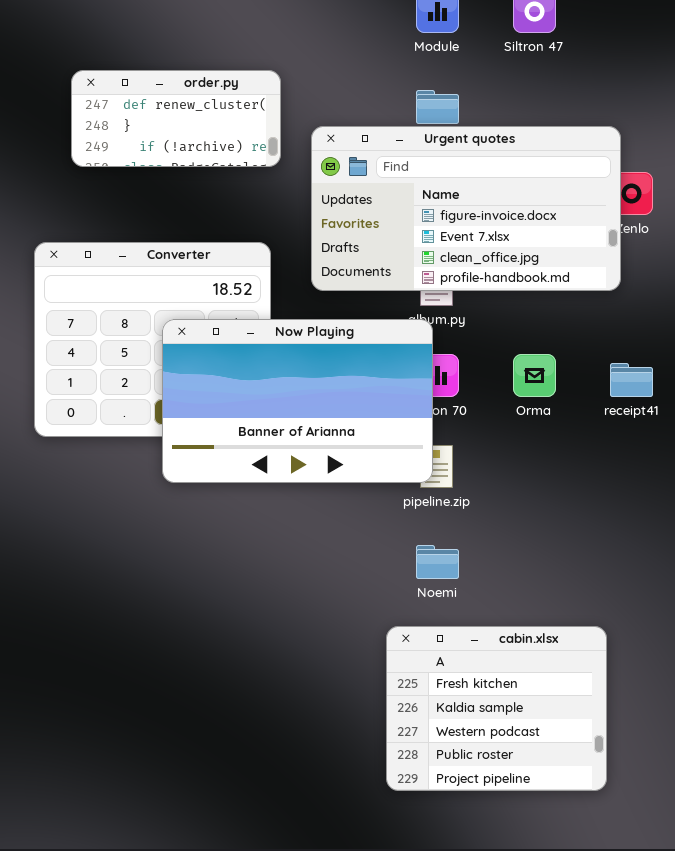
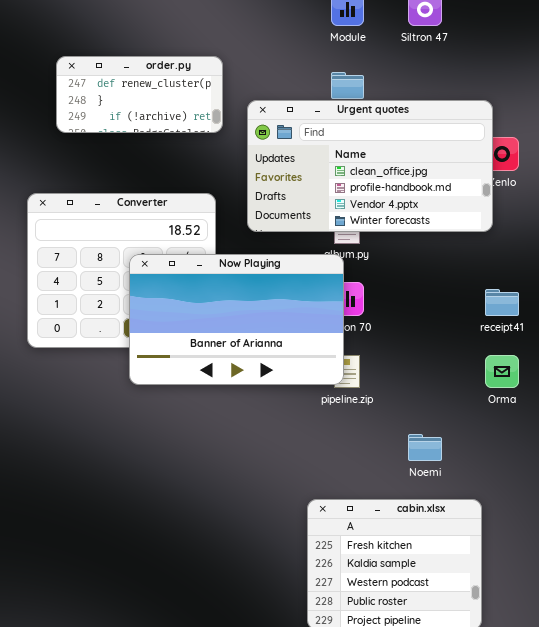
Urgent quotes: [311,126,621,291] -> [247,100,493,232], scrolled down 2 rows
Orma: [513,354,556,397] -> [485,355,519,388], moved
Noemi: [416,545,459,579] -> [408,434,442,461], moved

